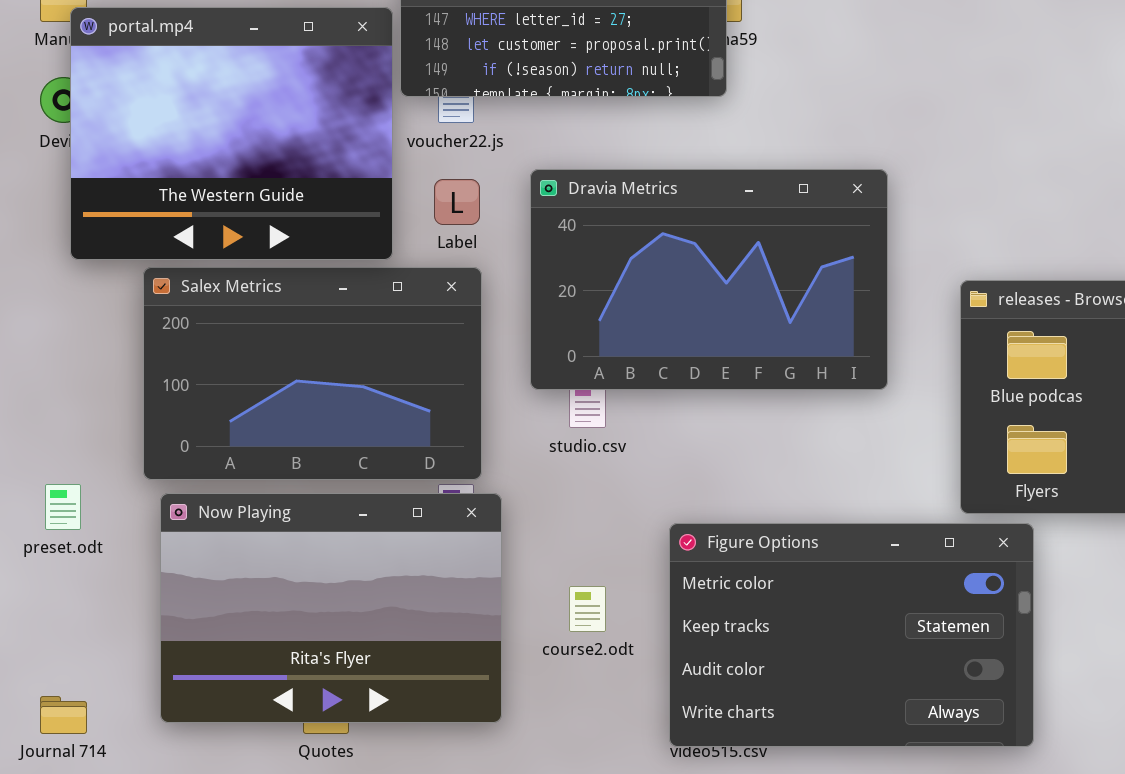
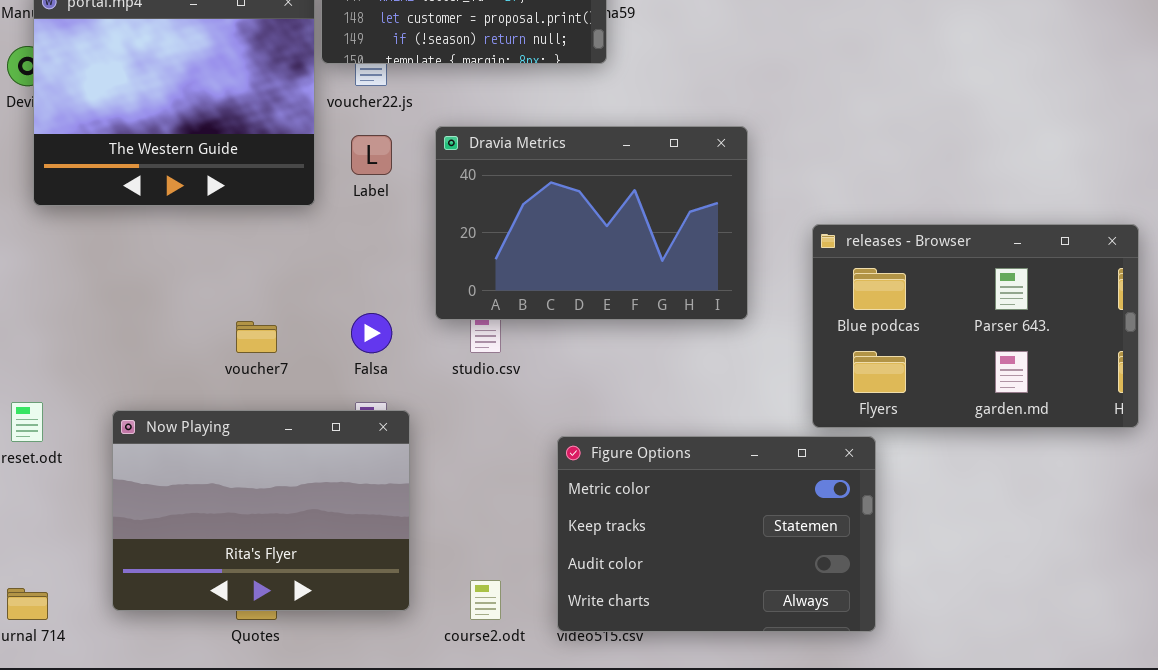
Salex Metrics: [143,267,482,480] -> none, closed
course2.odt: [569,586,606,632] -> [470,580,501,620], moved

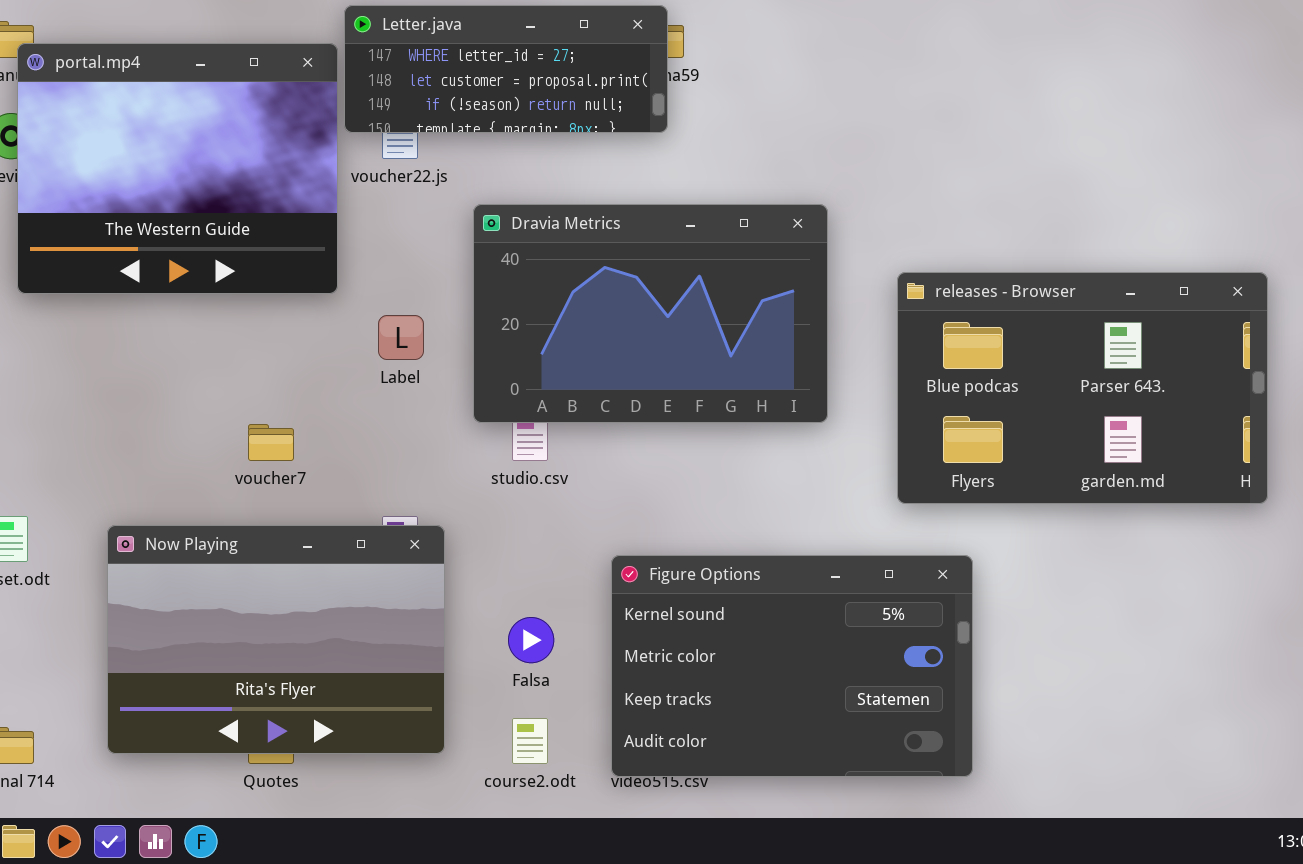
Label: [351,135,392,175] -> [378,315,424,360], moved
releases - Browser: [812,224,1139,428] -> [897,272,1268,504], moved
Falsa: [351,313,392,353] -> [508,617,554,663], moved
Figure Options: [557,436,876,632] -> [611,555,973,777], scrolled up 1 row

